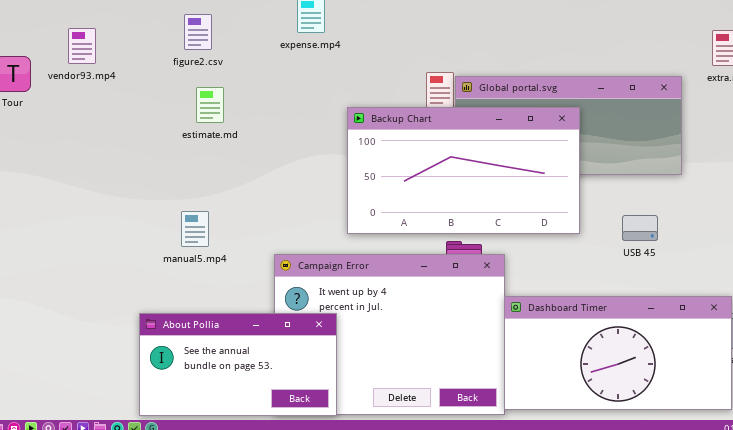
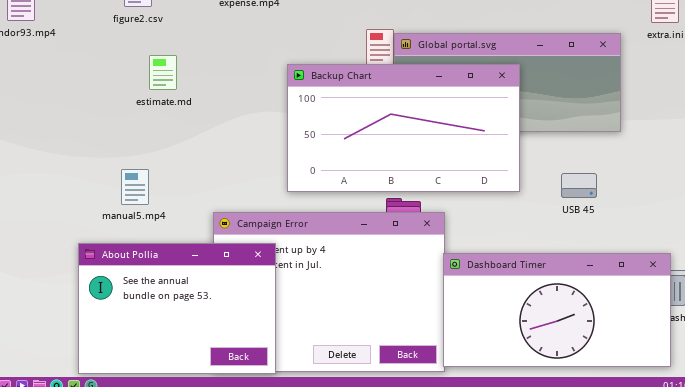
estimate.md: [196,87,224,123] -> [149,55,177,90], moved
About Pollia: [139,313,337,416] -> [78,243,276,374], resized

